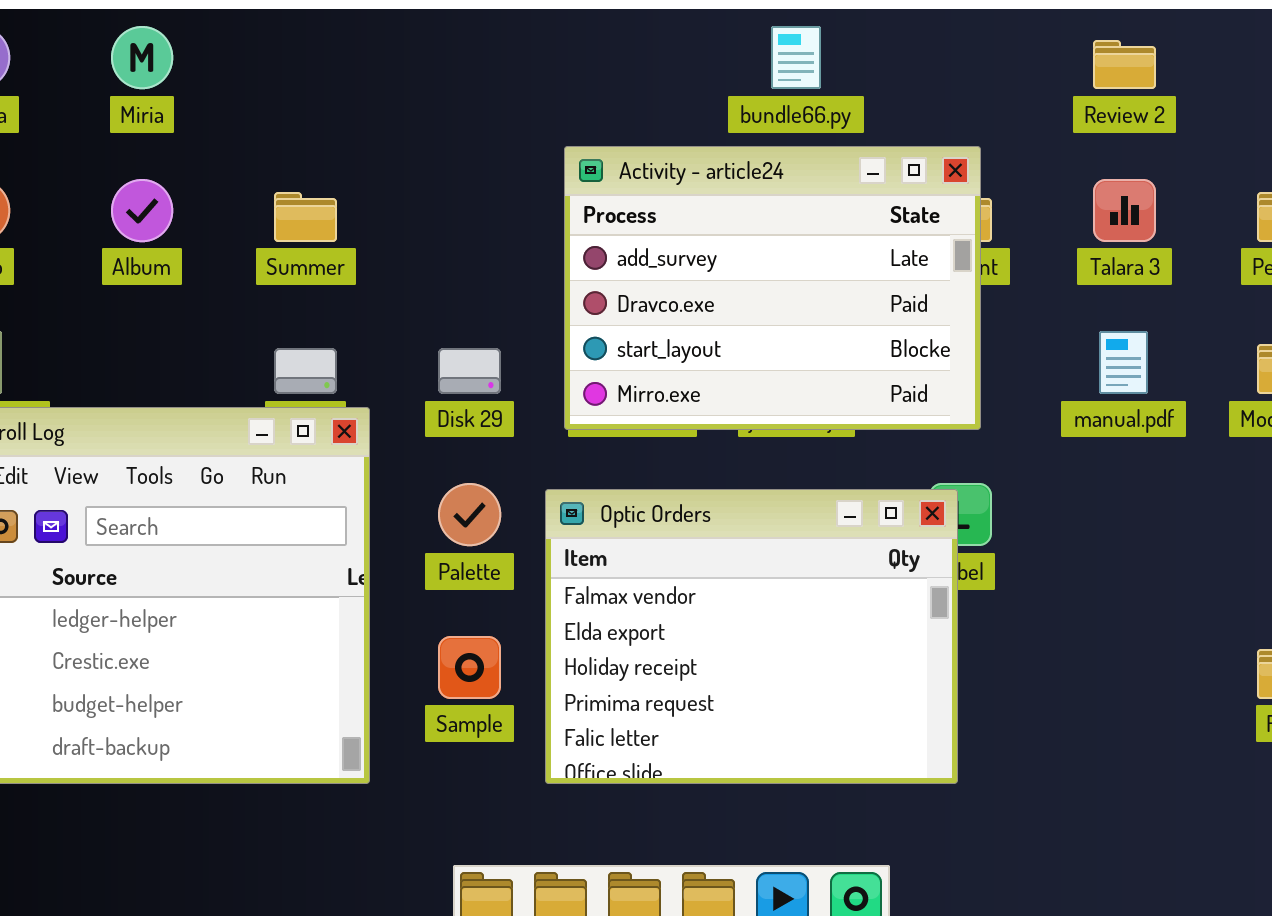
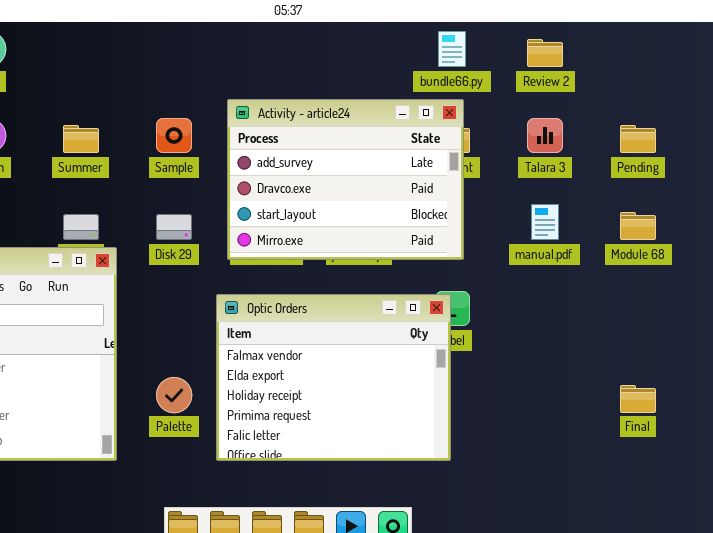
bundle66.py: [771,26,821,89] -> [438,31,466,67], moved
Palette: [438,483,501,546] -> [156,377,192,413], moved
Sample: [438,636,501,699] -> [156,118,192,153], moved

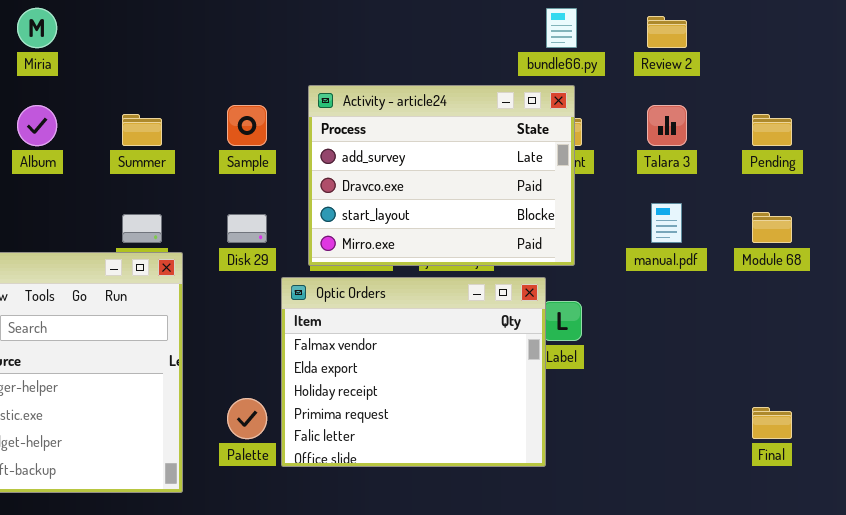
Optic Orders: [216,294,451,461] -> [281,277,546,467], moved

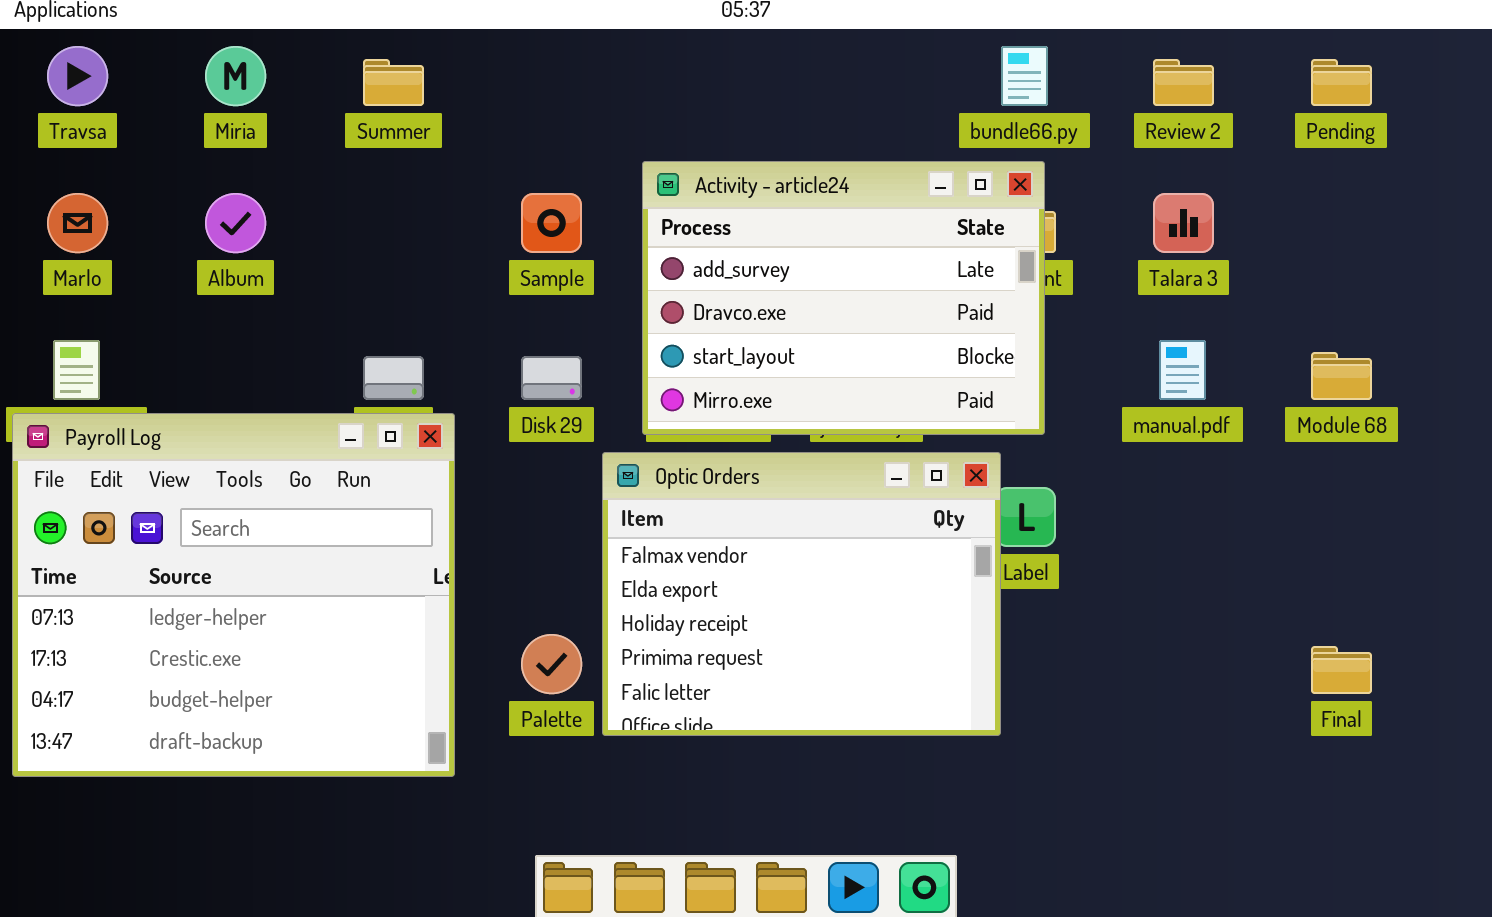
Summer: [122,114,162,146] -> [363,59,424,106], moved
Pending: [752,114,792,146] -> [1311,59,1372,106], moved

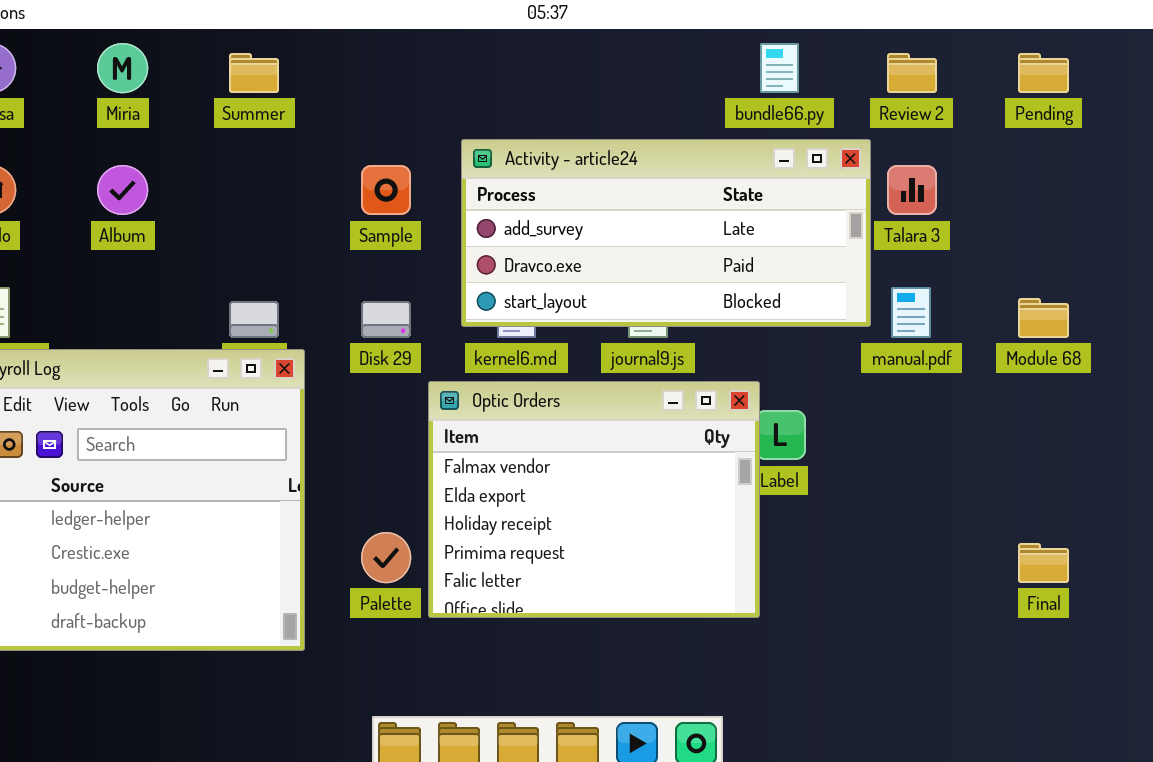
Activity - article24: [642,161,1045,435] -> [461,139,871,327], resized

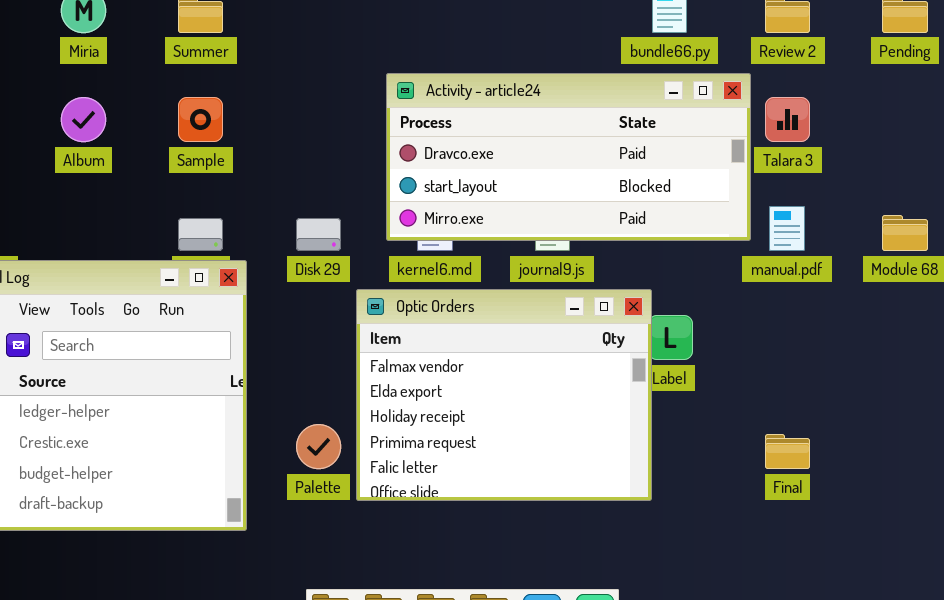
Activity - article24: [461,139,871,327] -> [386,73,751,241], scrolled down 1 row
Sample: [361,165,411,215] -> [178,97,223,142], moved
Final: [1018,543,1069,583] -> [765,434,810,469], moved

